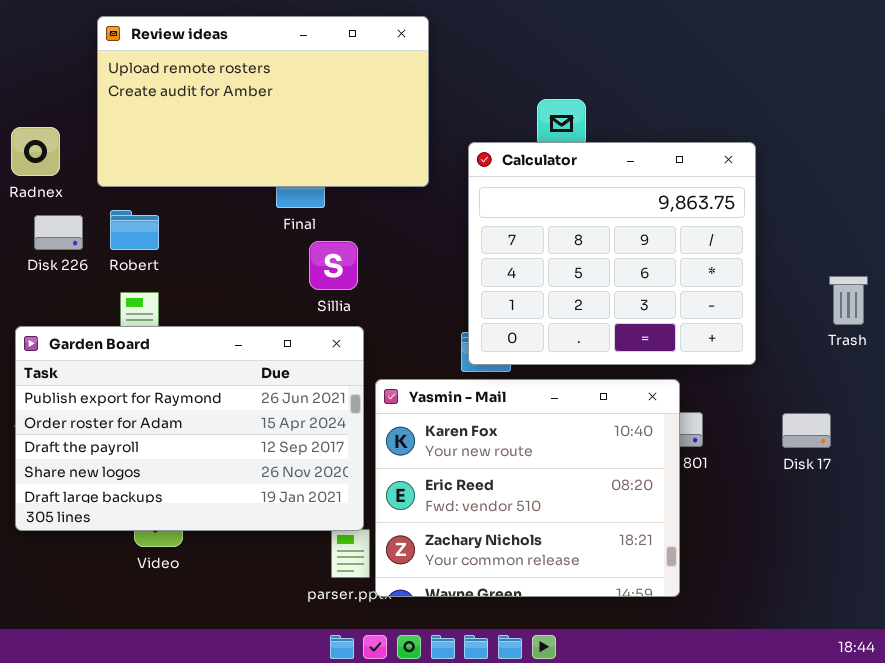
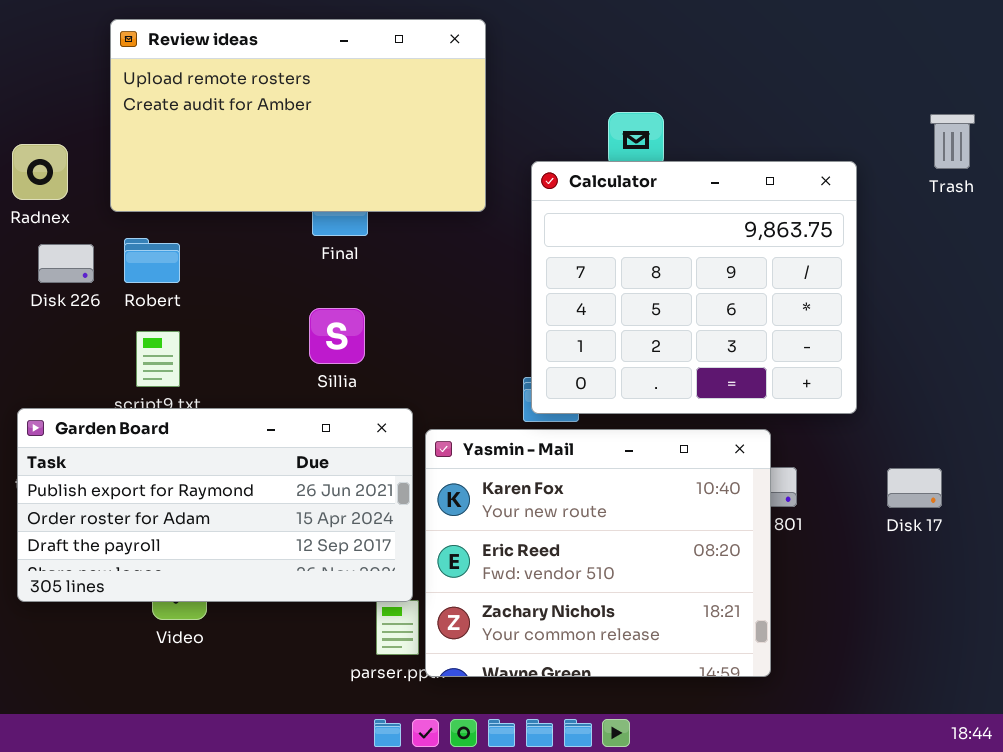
Sillia: [309,241,358,290] -> [309,308,365,364], moved
Trash: [829,276,868,325] -> [930,114,975,169], moved
Garden Board: [15,326,364,531] -> [17,408,413,602], resized

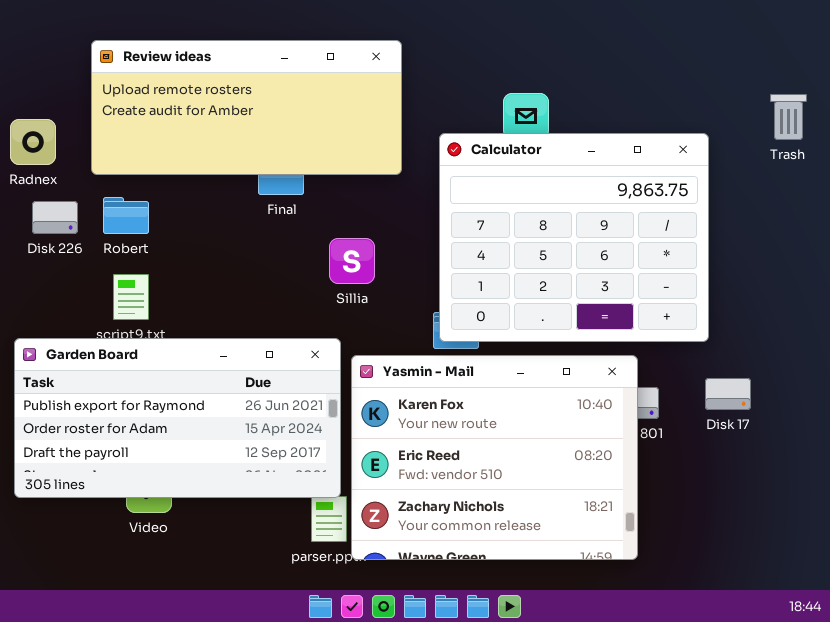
Review ideas: [110,19,486,212] -> [91,40,402,175], resized
Sillia: [309,308,365,364] -> [329,238,375,284], moved
Disk 17: [887,468,942,508] -> [705,378,751,410], moved

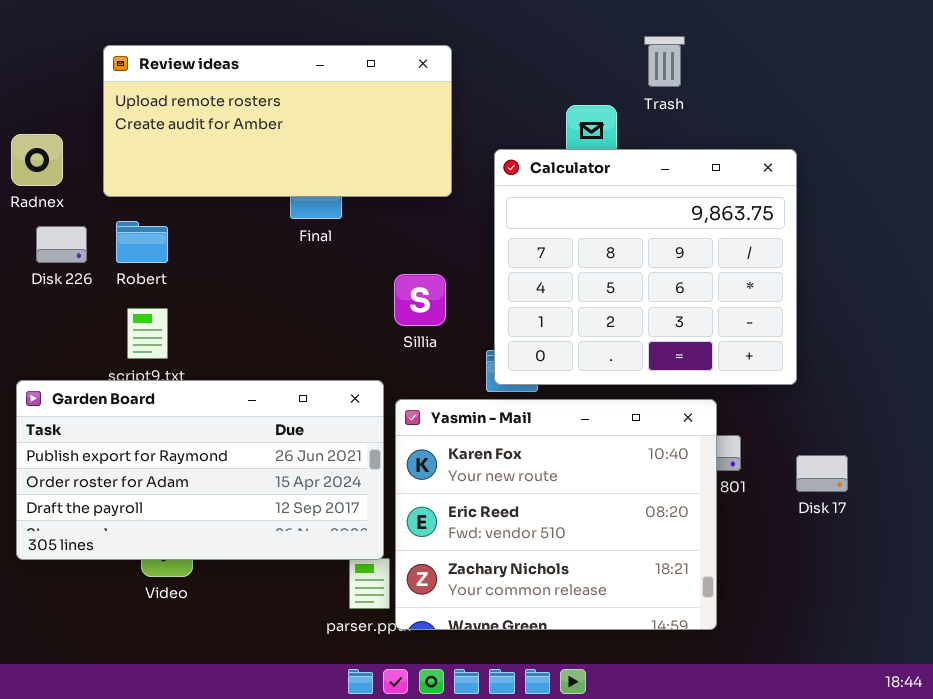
Trash: [770,94,807,140] -> [644,36,685,87], moved
Sillia: [329,238,375,284] -> [394,274,446,326], moved
Disk 17: [705,378,751,410] -> [796,455,848,492], moved

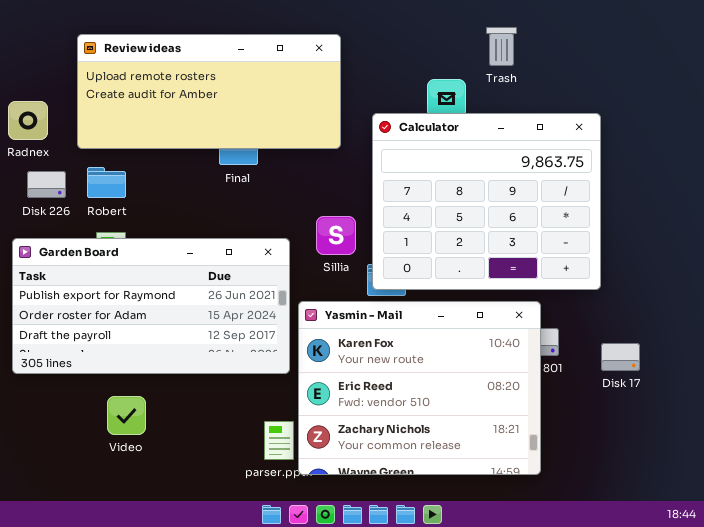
Sillia: [394,274,446,326] -> [316,216,356,255], moved
Garden Board: [16,380,384,560] -> [12,238,290,374], moved

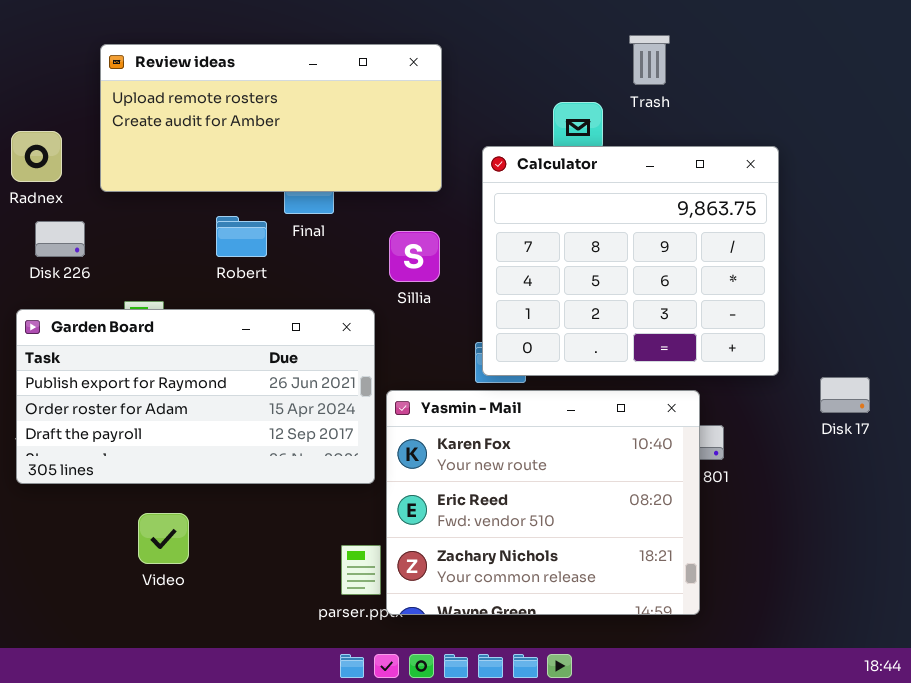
Robert: [87,167,126,198] -> [216,216,267,257], moved
Sillia: [316,216,356,255] -> [389,231,440,282], moved
Disk 17: [601,343,640,371] -> [820,377,870,413], moved

